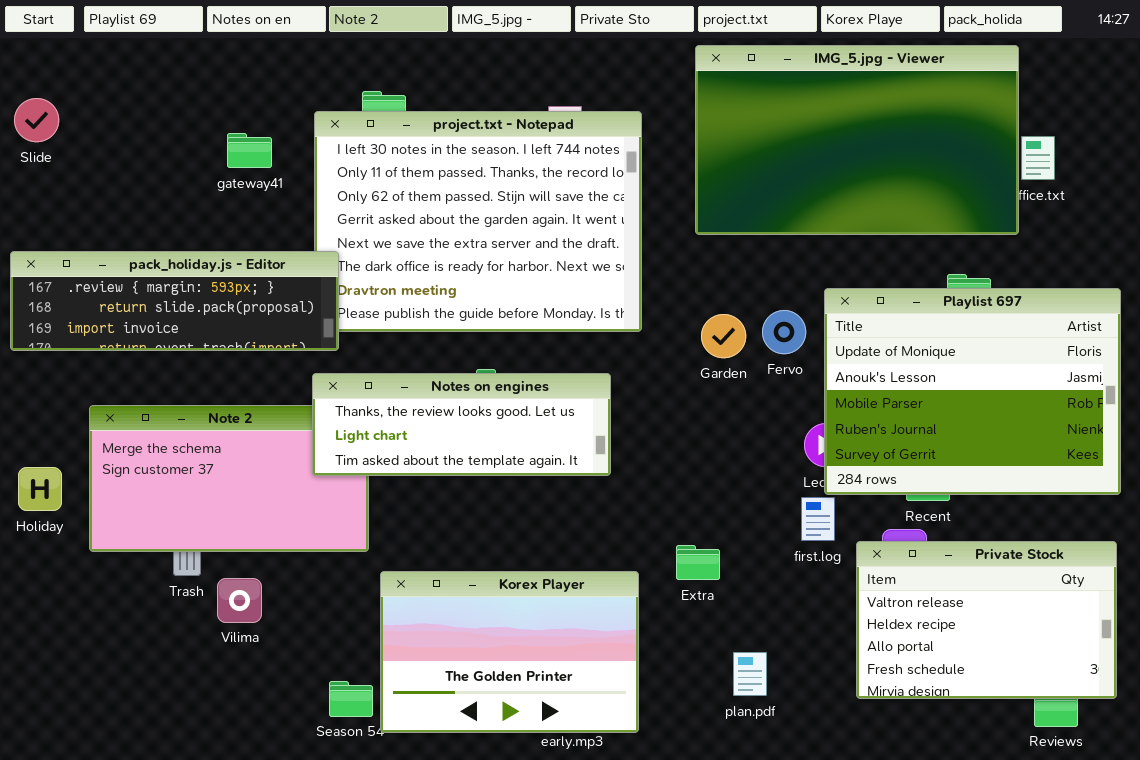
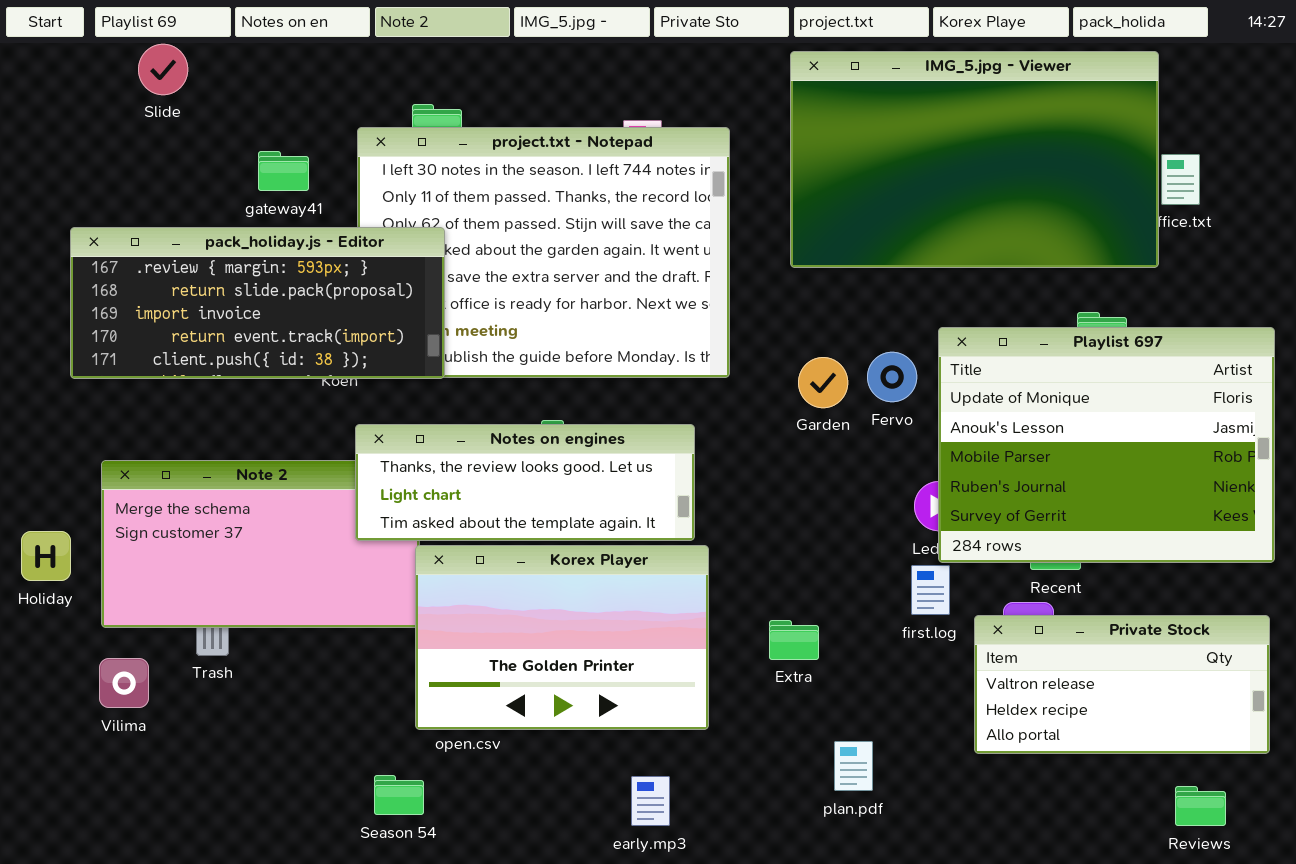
Slide: [14,98,59,142] -> [138,44,188,95], moved
pack_holiday.js - Editor: [10,251,339,351] -> [70,227,445,379], moved, resized
Private Stock: [856,541,1117,699] -> [974,615,1270,754], resized
Korex Player: [380,571,639,733] -> [415,545,709,730], moved
Vilima: [217,578,262,623] -> [99,658,149,708], moved

